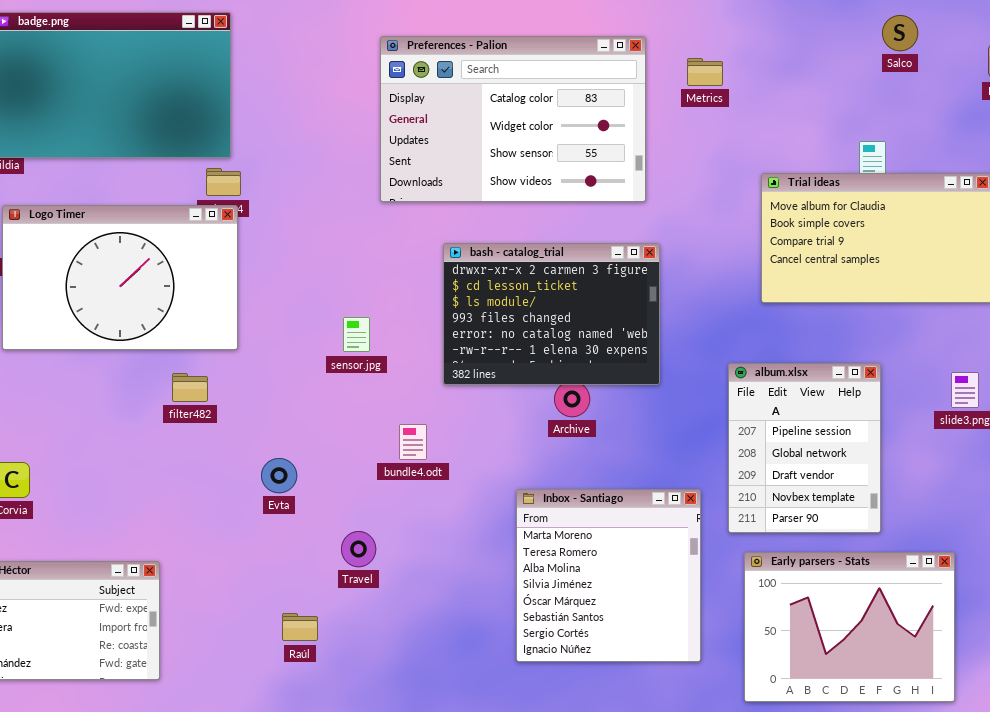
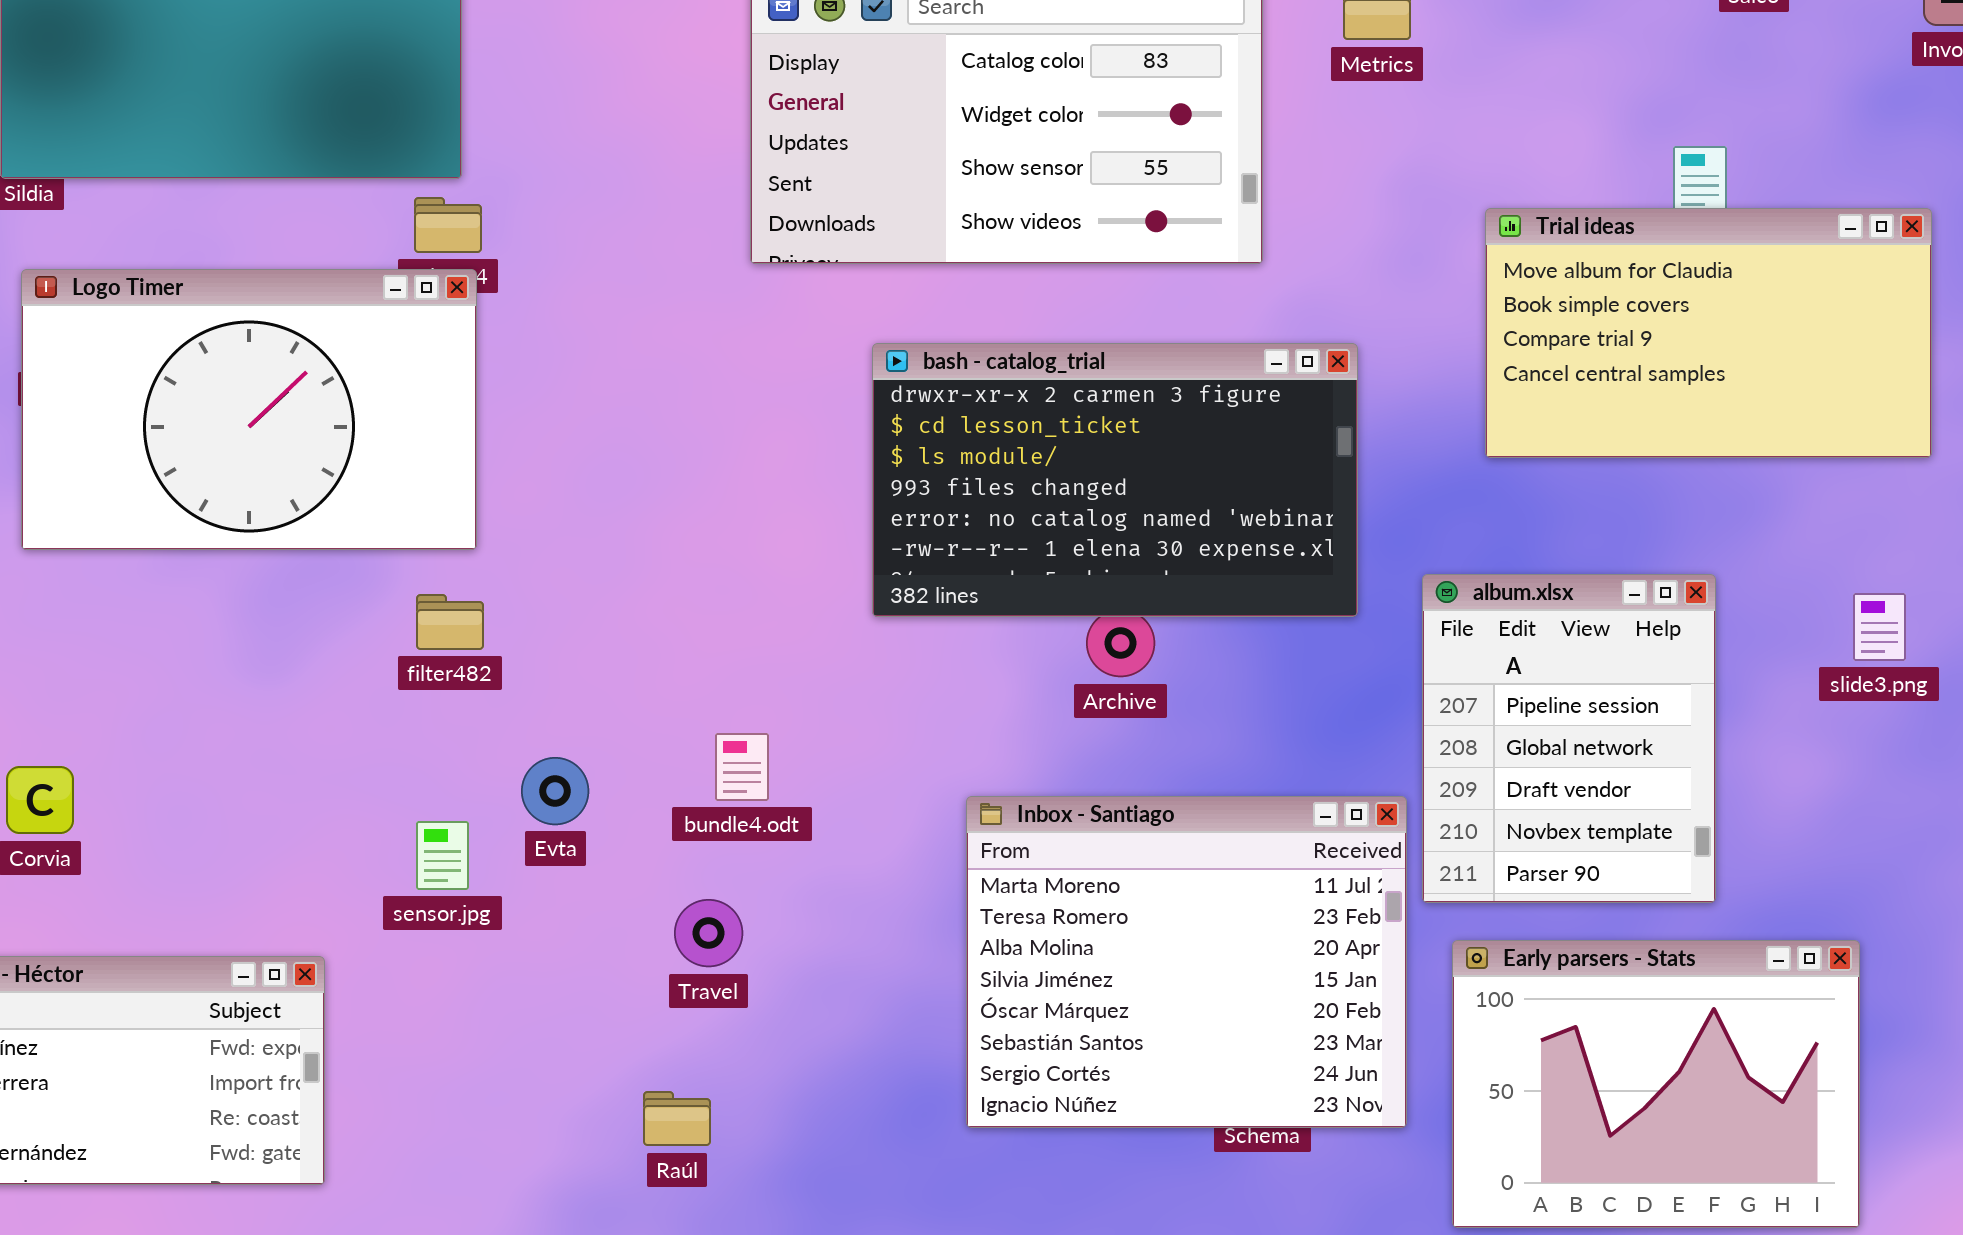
bash - catalog_trial: [443,243,660,385] -> [872,343,1358,617], resized
sensor.jpg: [343,317,370,352] -> [416,821,469,890], moved
filter482: [172,373,208,402] -> [416,594,484,650], moved
bundle4.odt: [399,424,427,460] -> [715,733,769,801], moved
Inbox - Santiago: [516,489,701,662] -> [966,796,1407,1128], moved, resized
Raúl: [282,613,318,641] -> [643,1091,711,1146], moved

